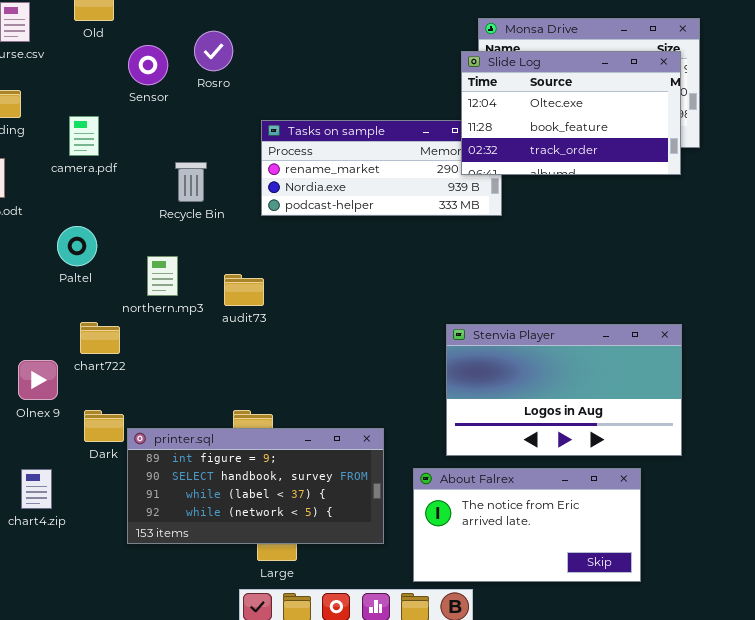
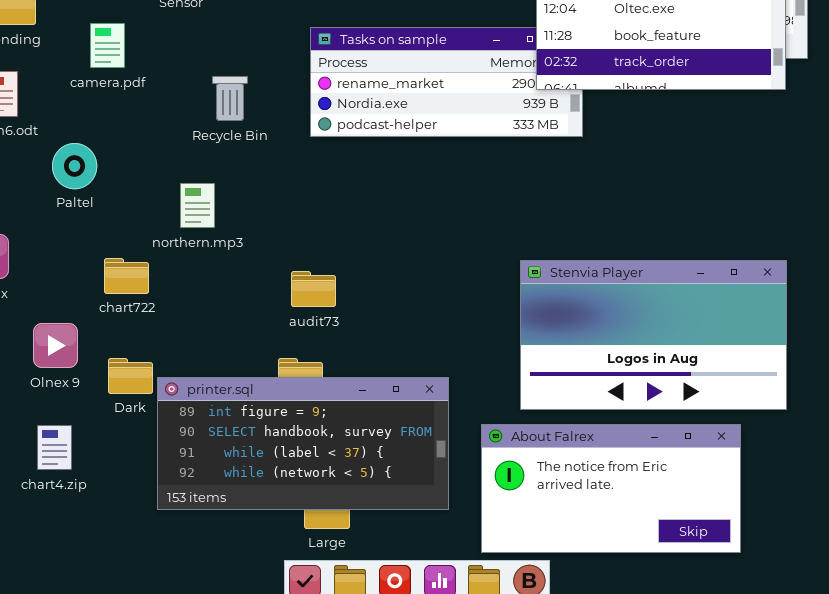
Paltel: [57,226,97,266] -> [52,143,97,189], moved
audit73: [224,274,264,306] -> [291,271,336,307], moved
Olnex 9: [18,360,58,400] -> [33,323,78,368], moved

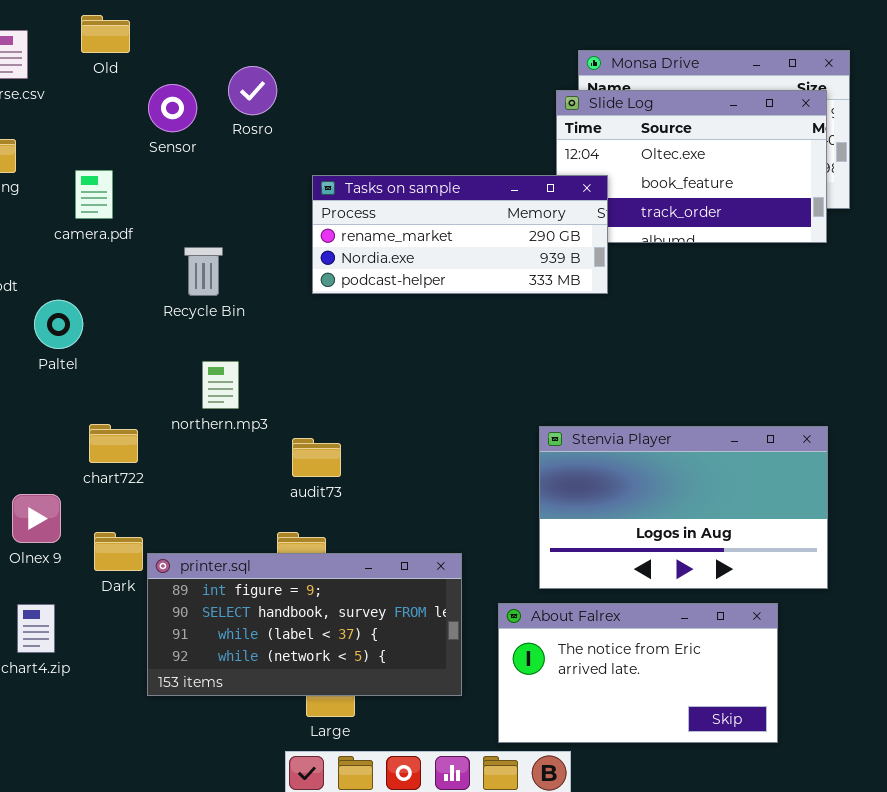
Tasks on sample: [310,27,583,137] -> [312,175,608,294], raised
Recycle Bin: [212,76,248,121] -> [184,247,223,296], moved
northern.mp3: [180,183,215,228] -> [202,361,239,409], moved

